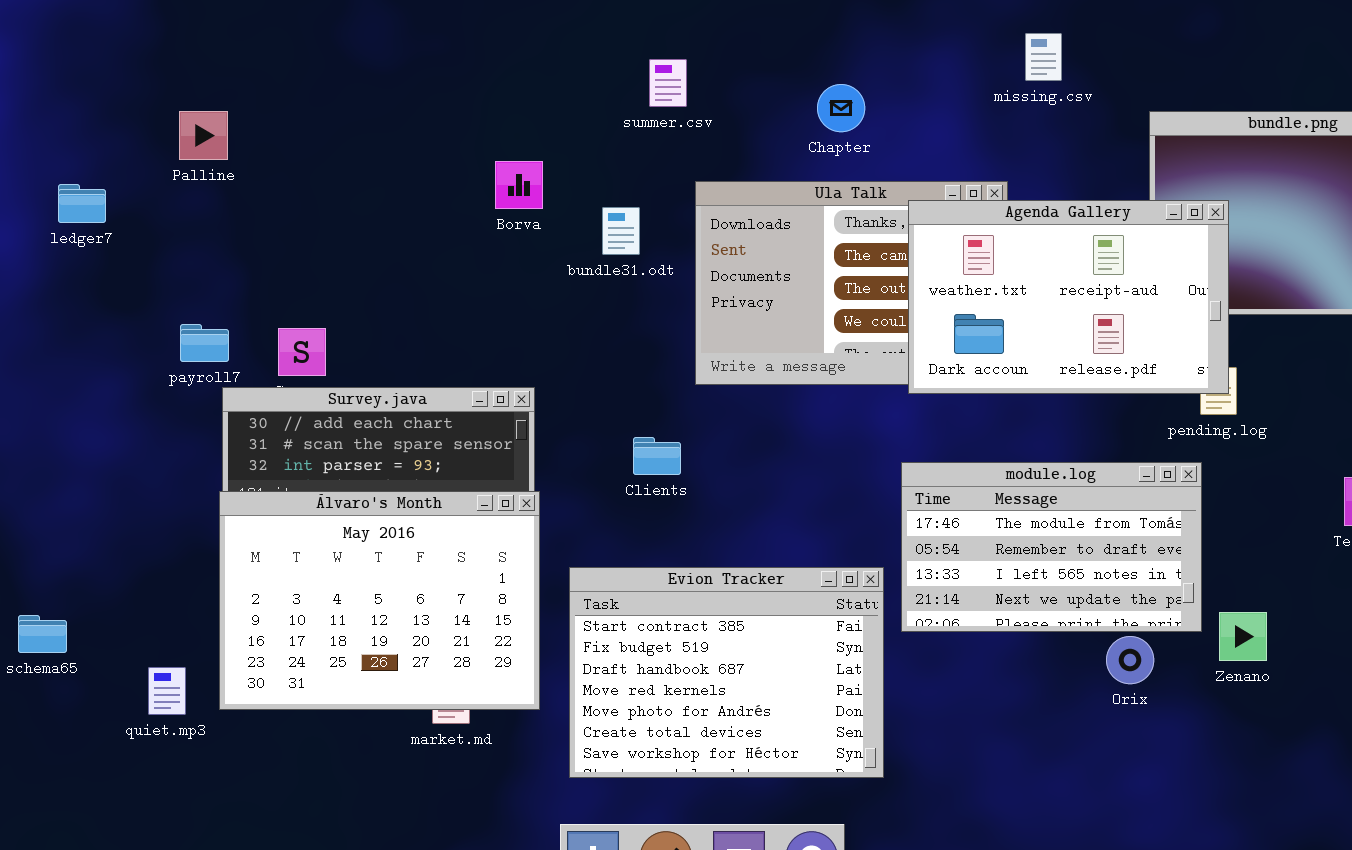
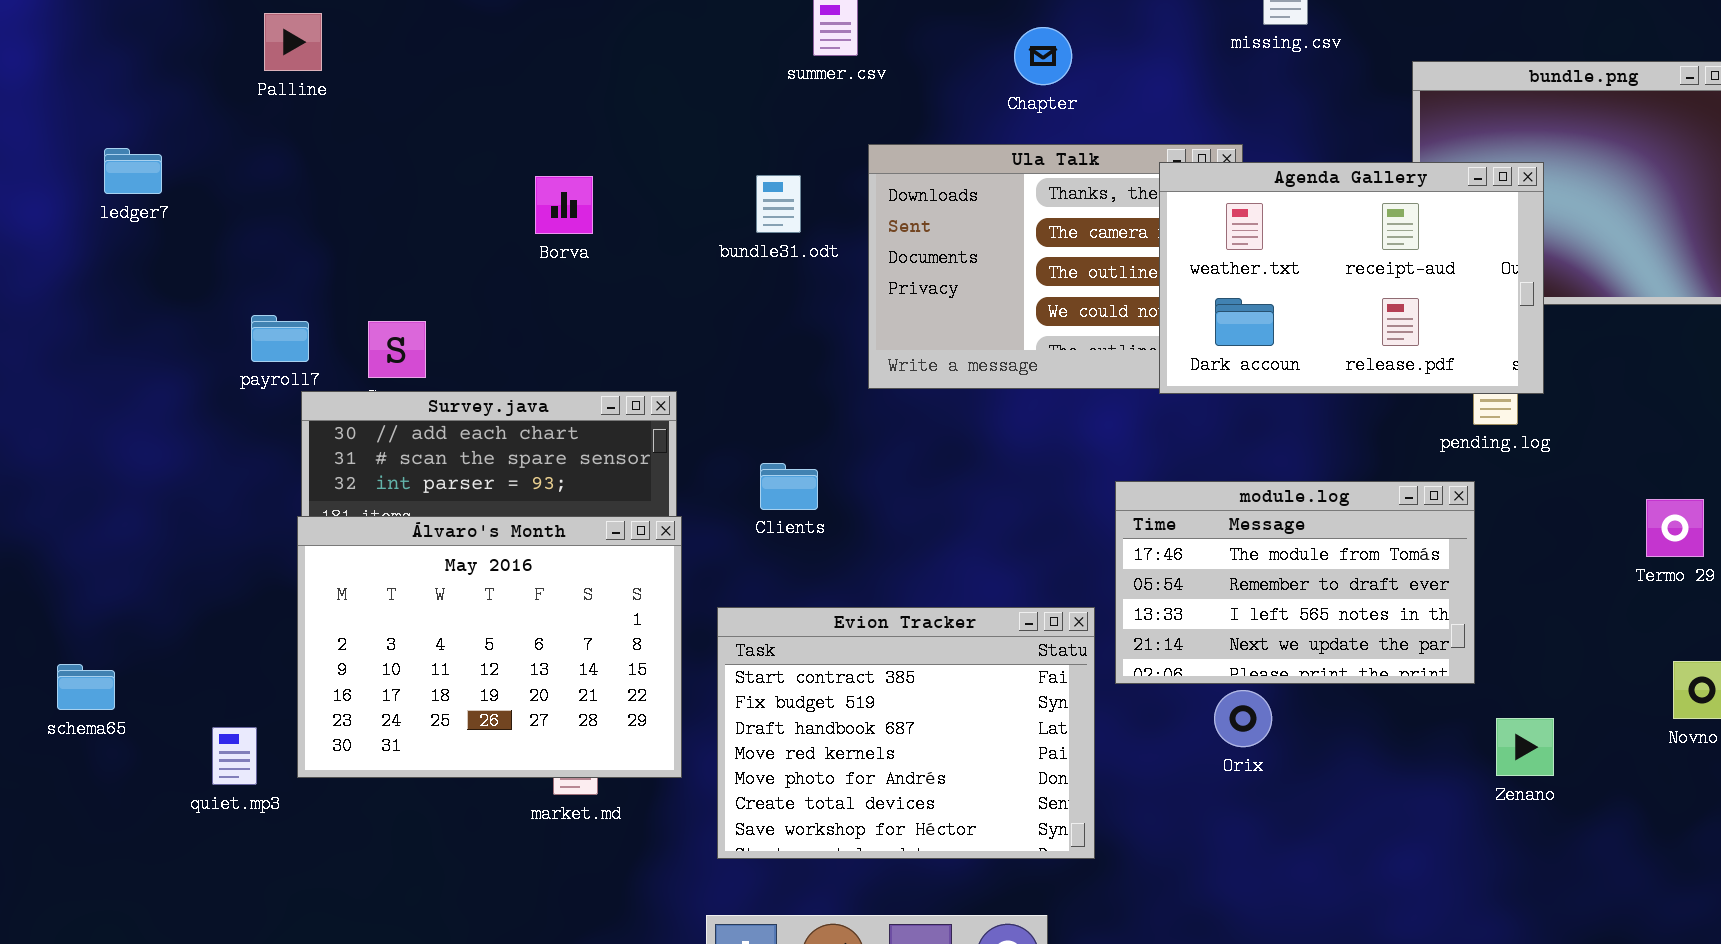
Palline: [179,111,228,160] -> [264,13,322,71], moved
Borva: [495,161,543,209] -> [535,176,593,234], moved
Agenda Gallery: [908,200,1229,394] -> [1159,162,1544,394], moved
Clients: [633,437,681,475] -> [760,463,818,510], moved
Zenano: [1219,612,1267,661] -> [1496,718,1554,776], moved
Orix: [1106,636,1154,684] -> [1214,690,1272,747], moved

